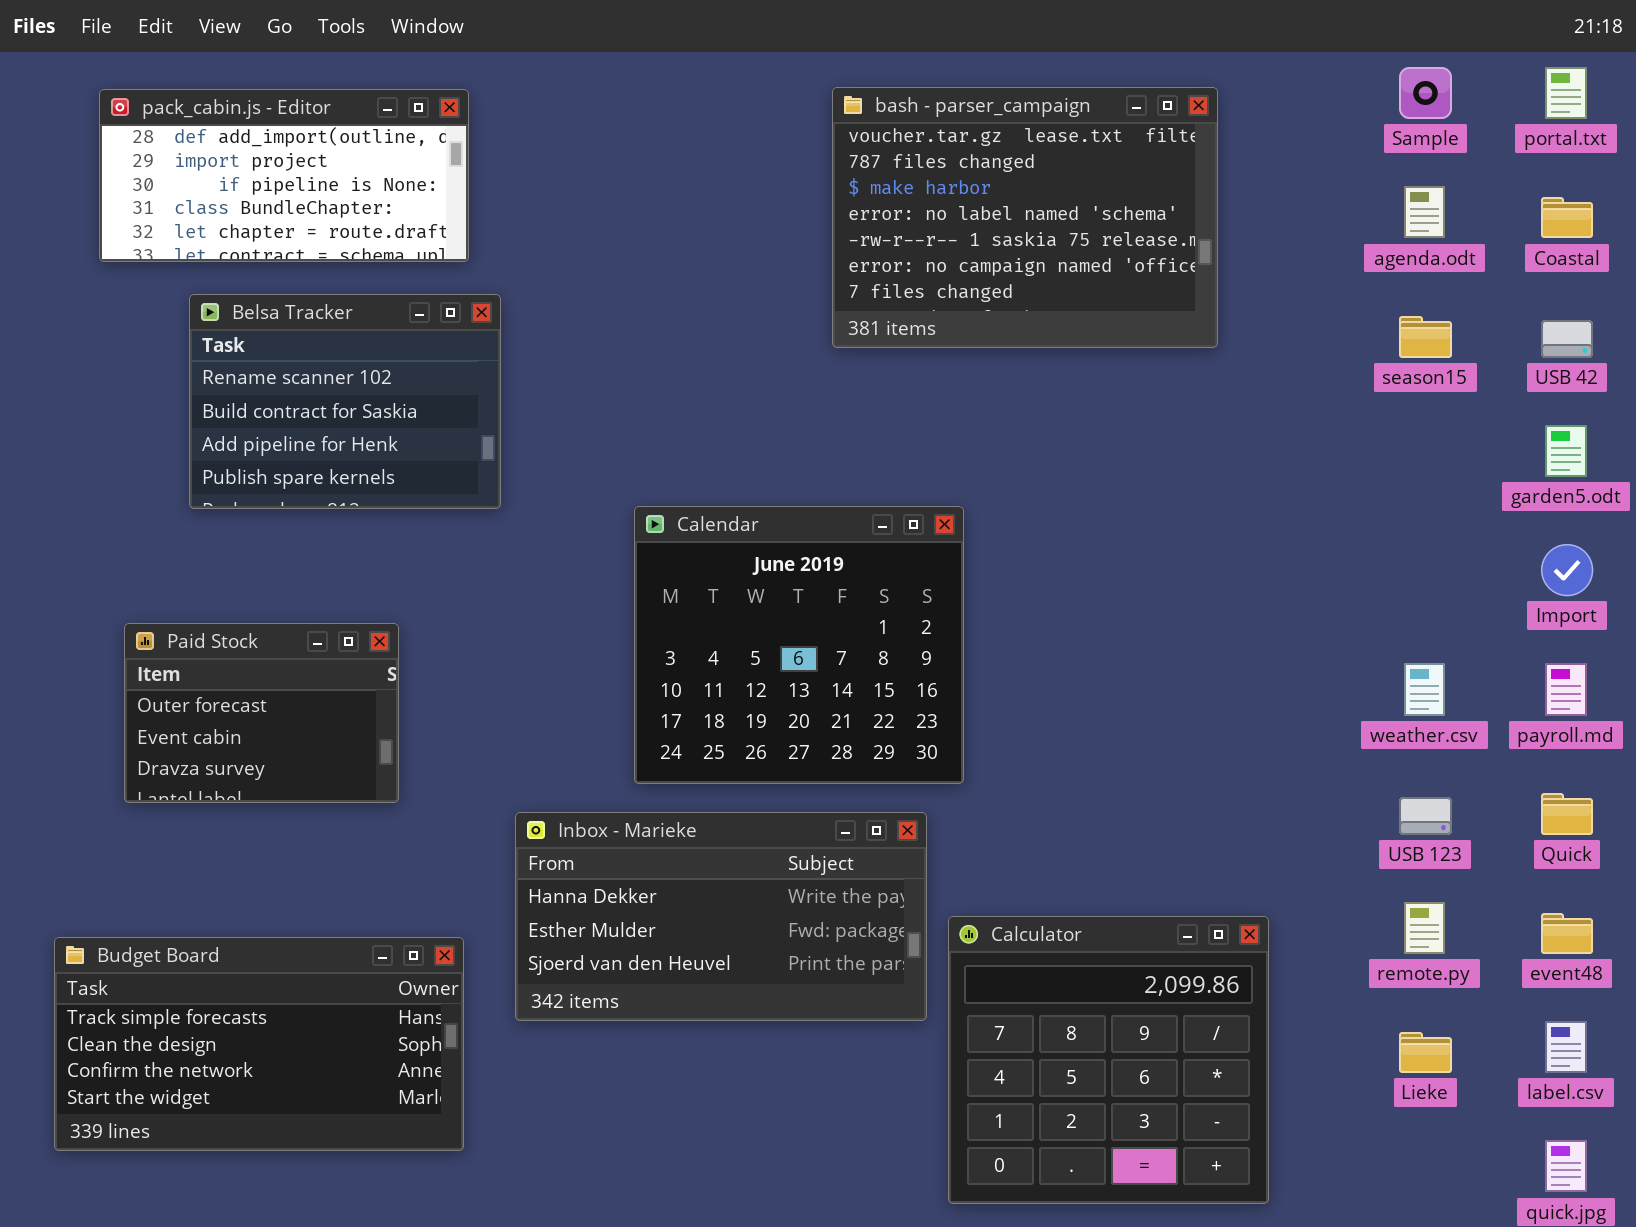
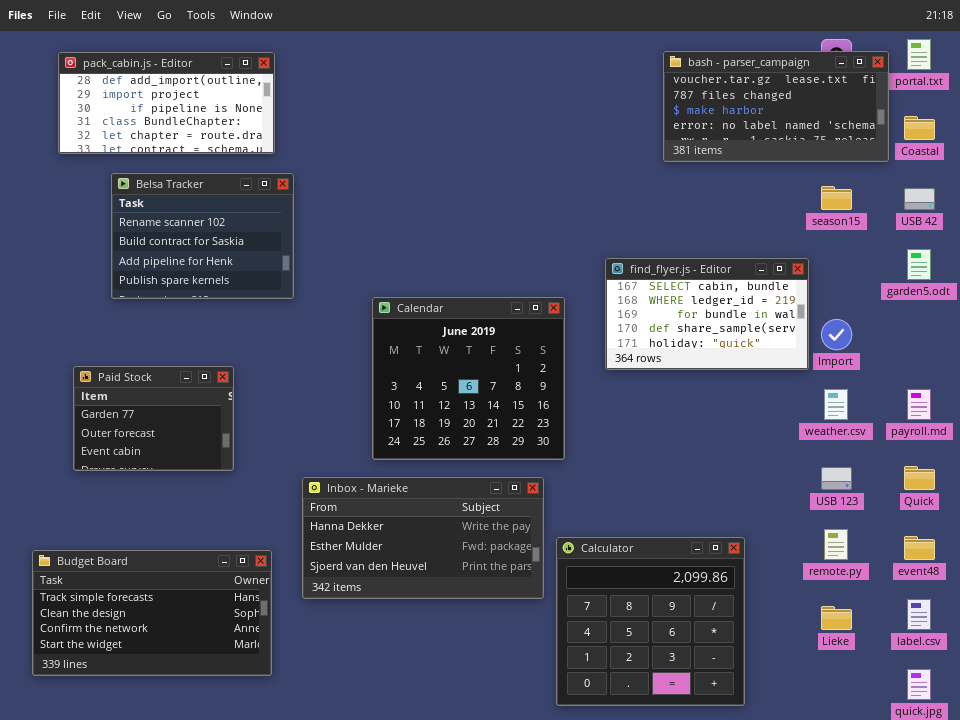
bash - parser_campaign: [832,87,1218,348] -> [663,51,889,162], moved, resized
find_flyer.js - Editor: none -> [605,258,809,370], opened
Import: [1541,544,1593,596] -> [821,319,852,350], moved
Paid Stock: [124,623,399,803] -> [73,366,234,471], scrolled up 1 row

